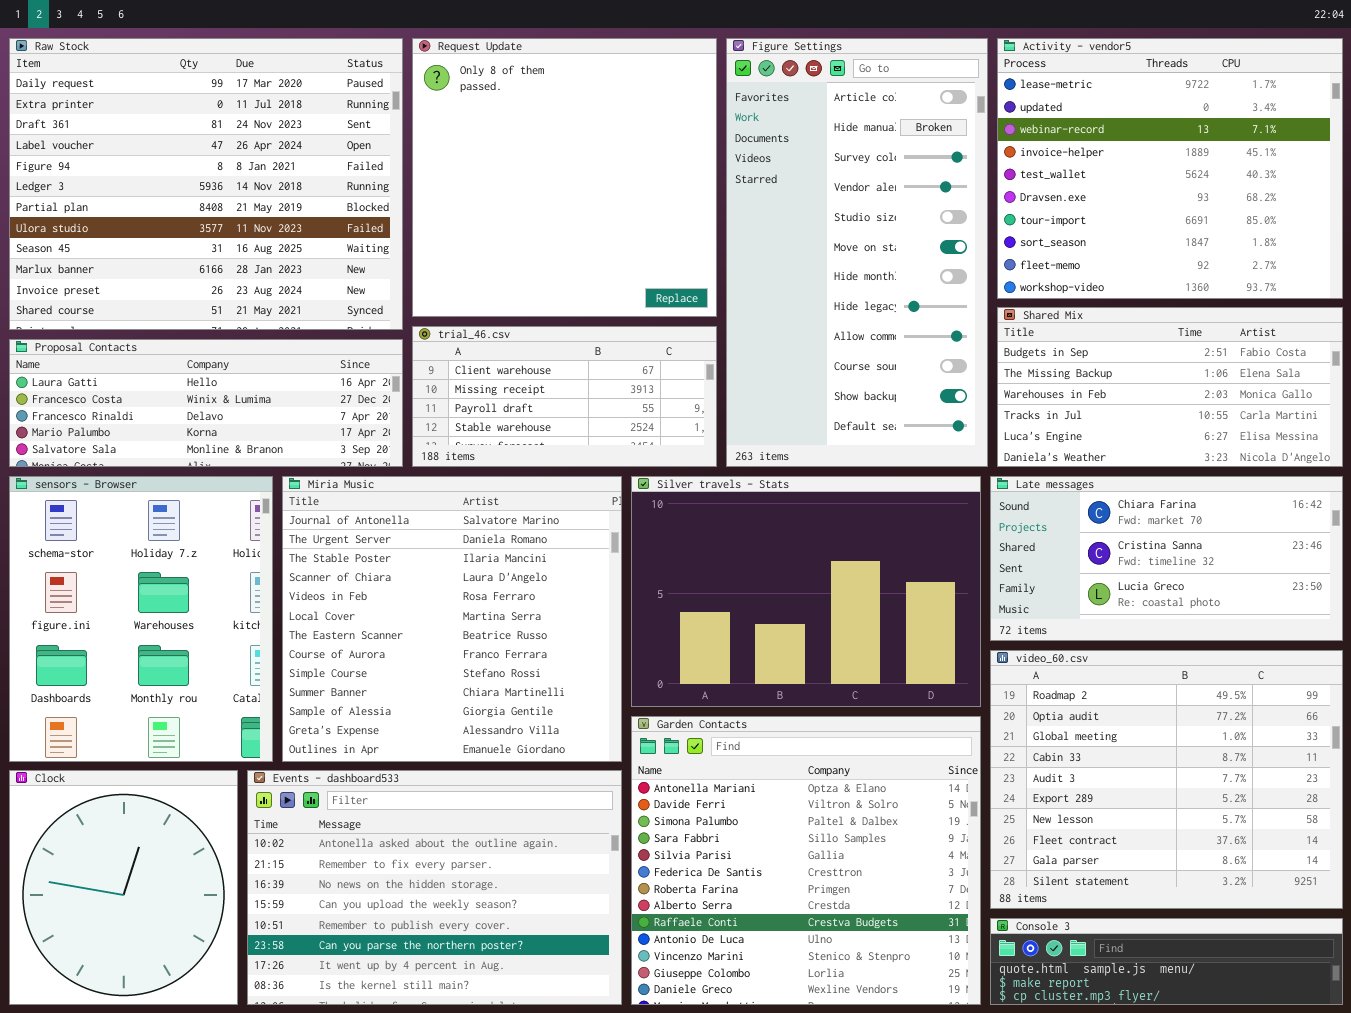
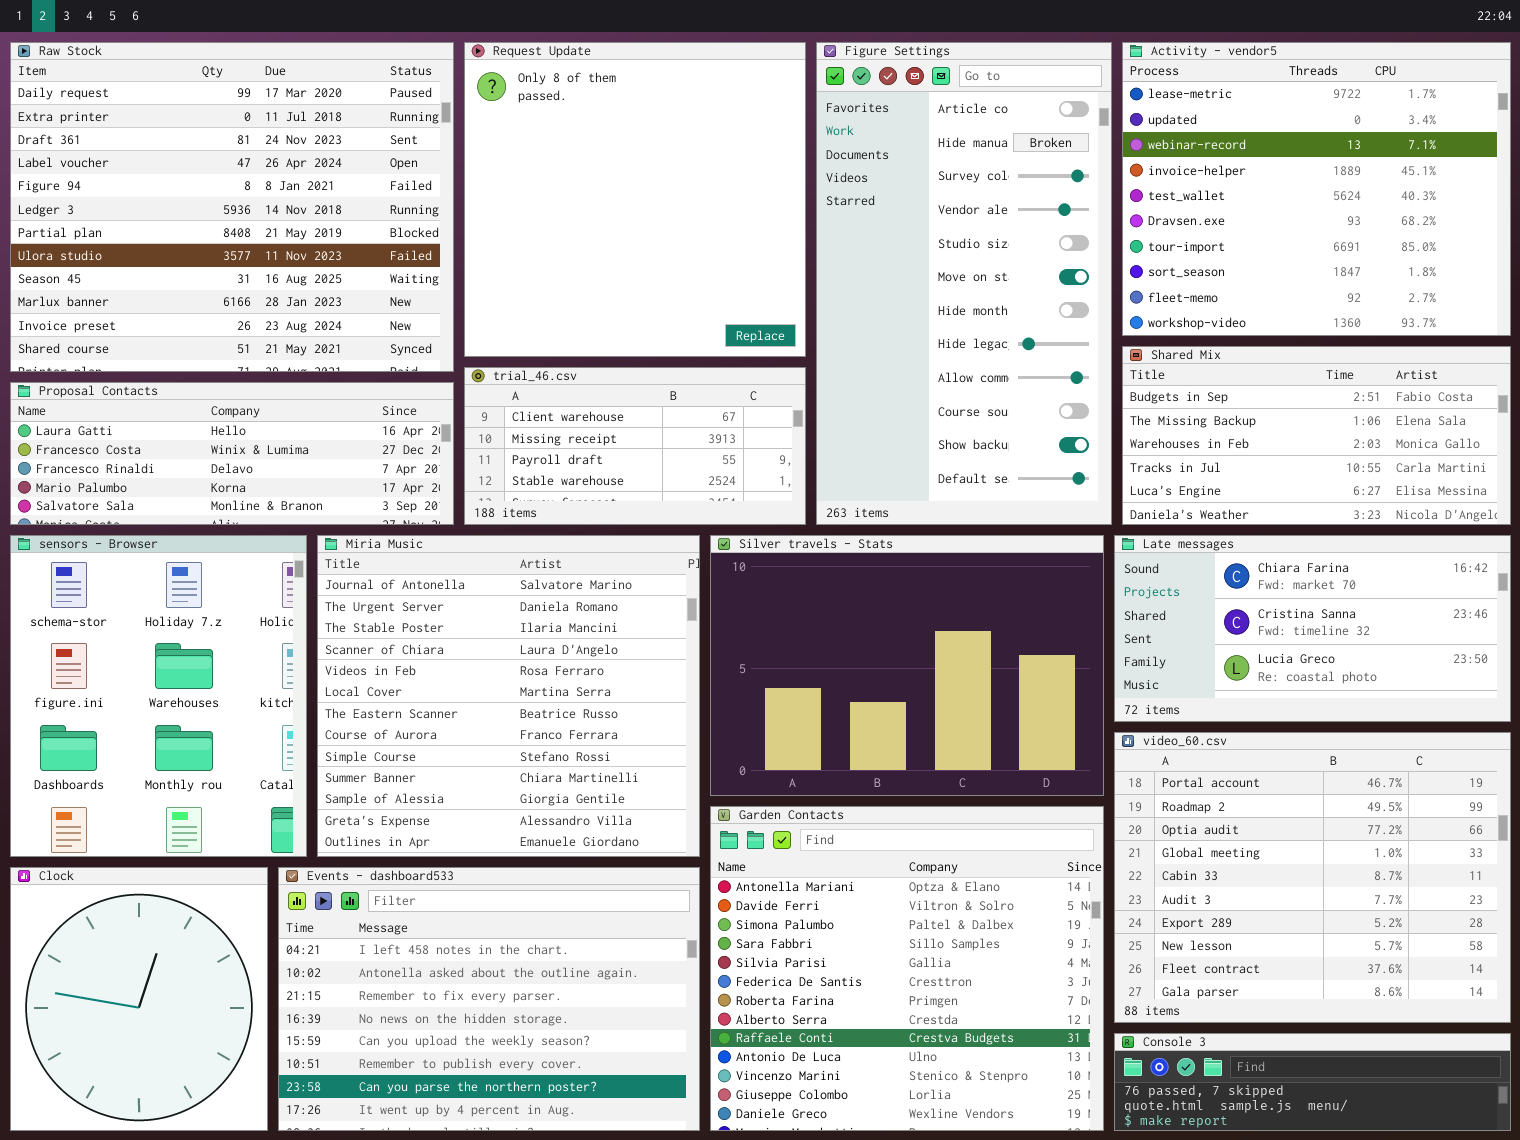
video_60.csv: [990,650,1343,909] -> [1114,732,1511,1023], scrolled up 1 row
Events - dashboard533: [247,770,622,1005] -> [278,867,700,1131], scrolled up 1 row
Console 3: [990,918,1343,1005] -> [1114,1033,1511,1131], scrolled up 1 row

